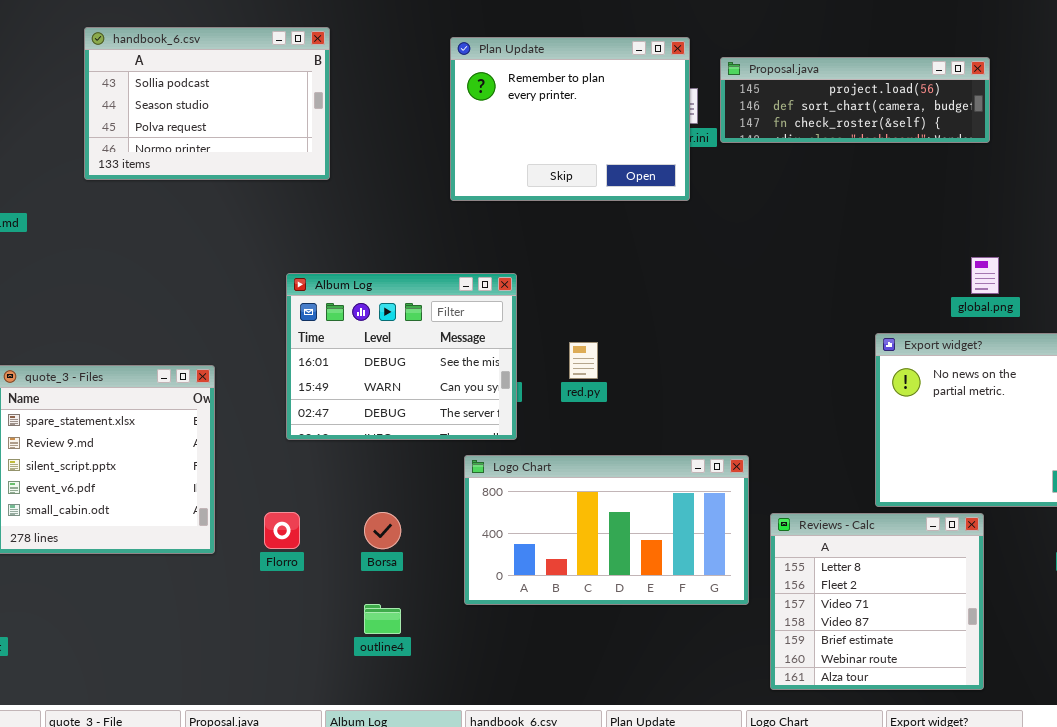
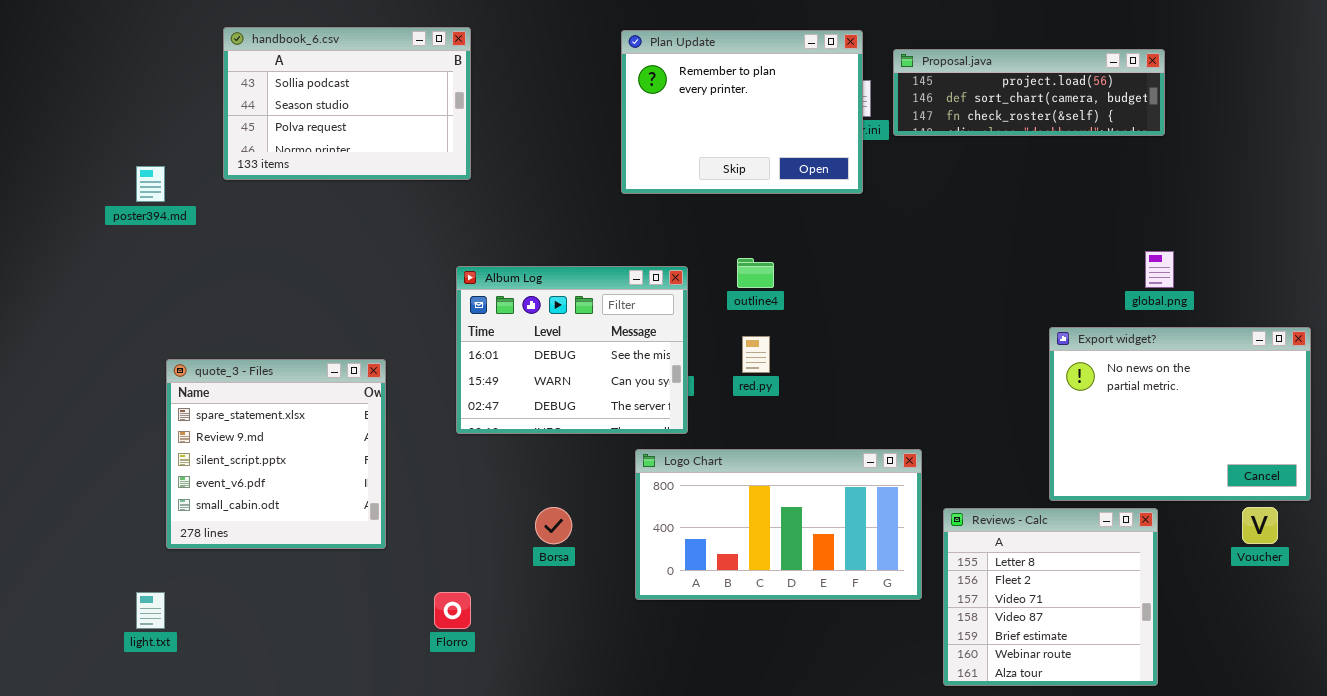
handbook_6.csv: [84,27,330,180] -> [223,27,471,180], moved
Florro: [264,512,300,549] -> [434,592,471,629], moved
outline4: [364,604,401,634] -> [737,258,774,288], moved

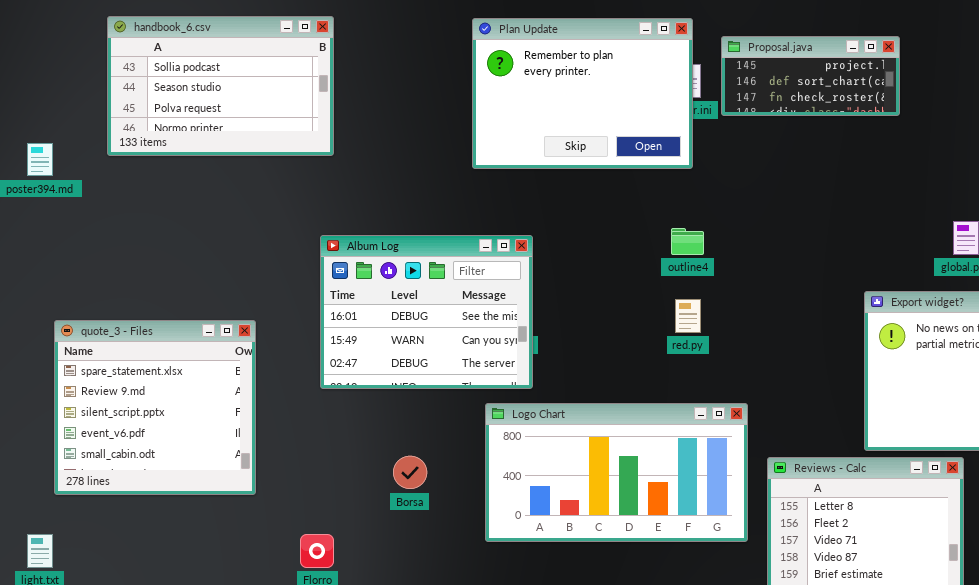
Proposal.java: [893,49,1165,136] -> [721,36,900,116], resized
outline4: [737,258,774,288] -> [671,228,704,255], moved
red.py: [742,336,770,373] -> [675,299,701,333], moved

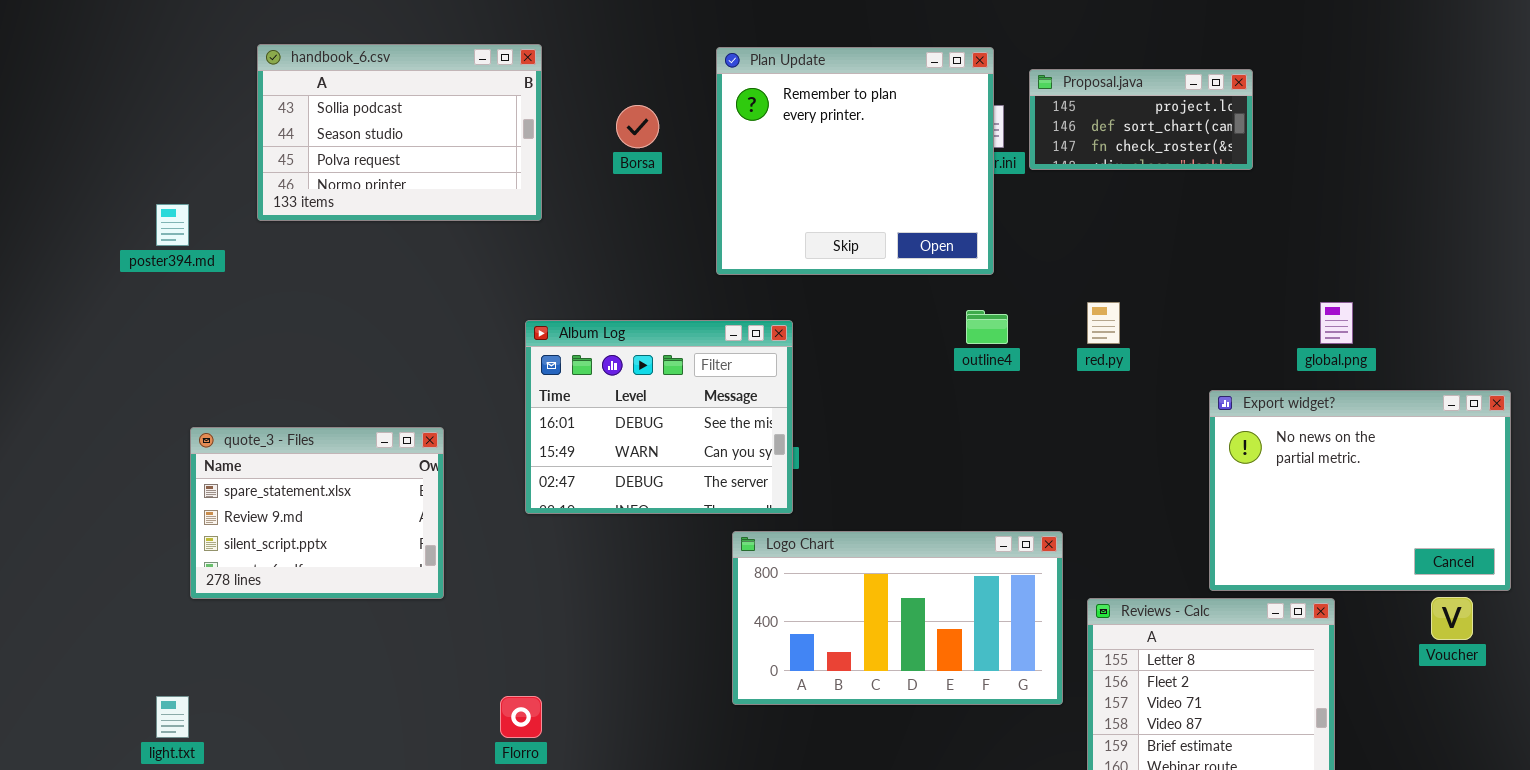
Plan Update: [472,18,693,169] -> [716,47,994,275], resized
red.py: [675,299,701,333] -> [1087,302,1120,344], moved
quote_3 - Files: [54,320,256,495] -> [190,427,444,599], resized
Borsa: [393,456,427,489] -> [616,105,659,148], moved

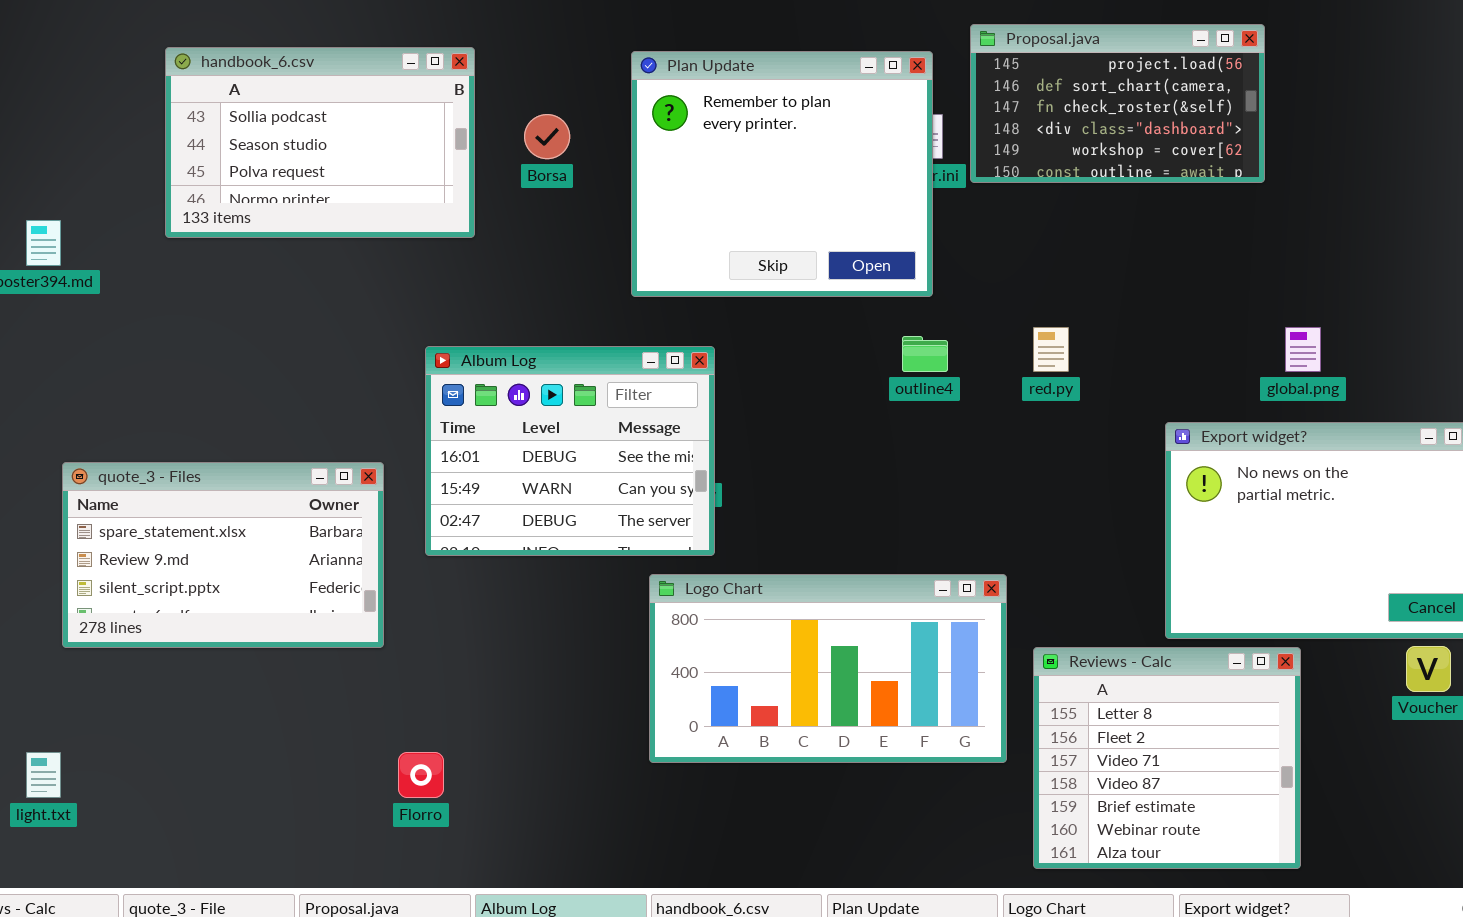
handbook_6.csv: [257,44,542,221] -> [165,47,475,238], moved
Proposal.java: [1029,69,1253,170] -> [970,24,1265,183], resized
quote_3 - Files: [190,427,444,599] -> [62,462,384,648], resized

